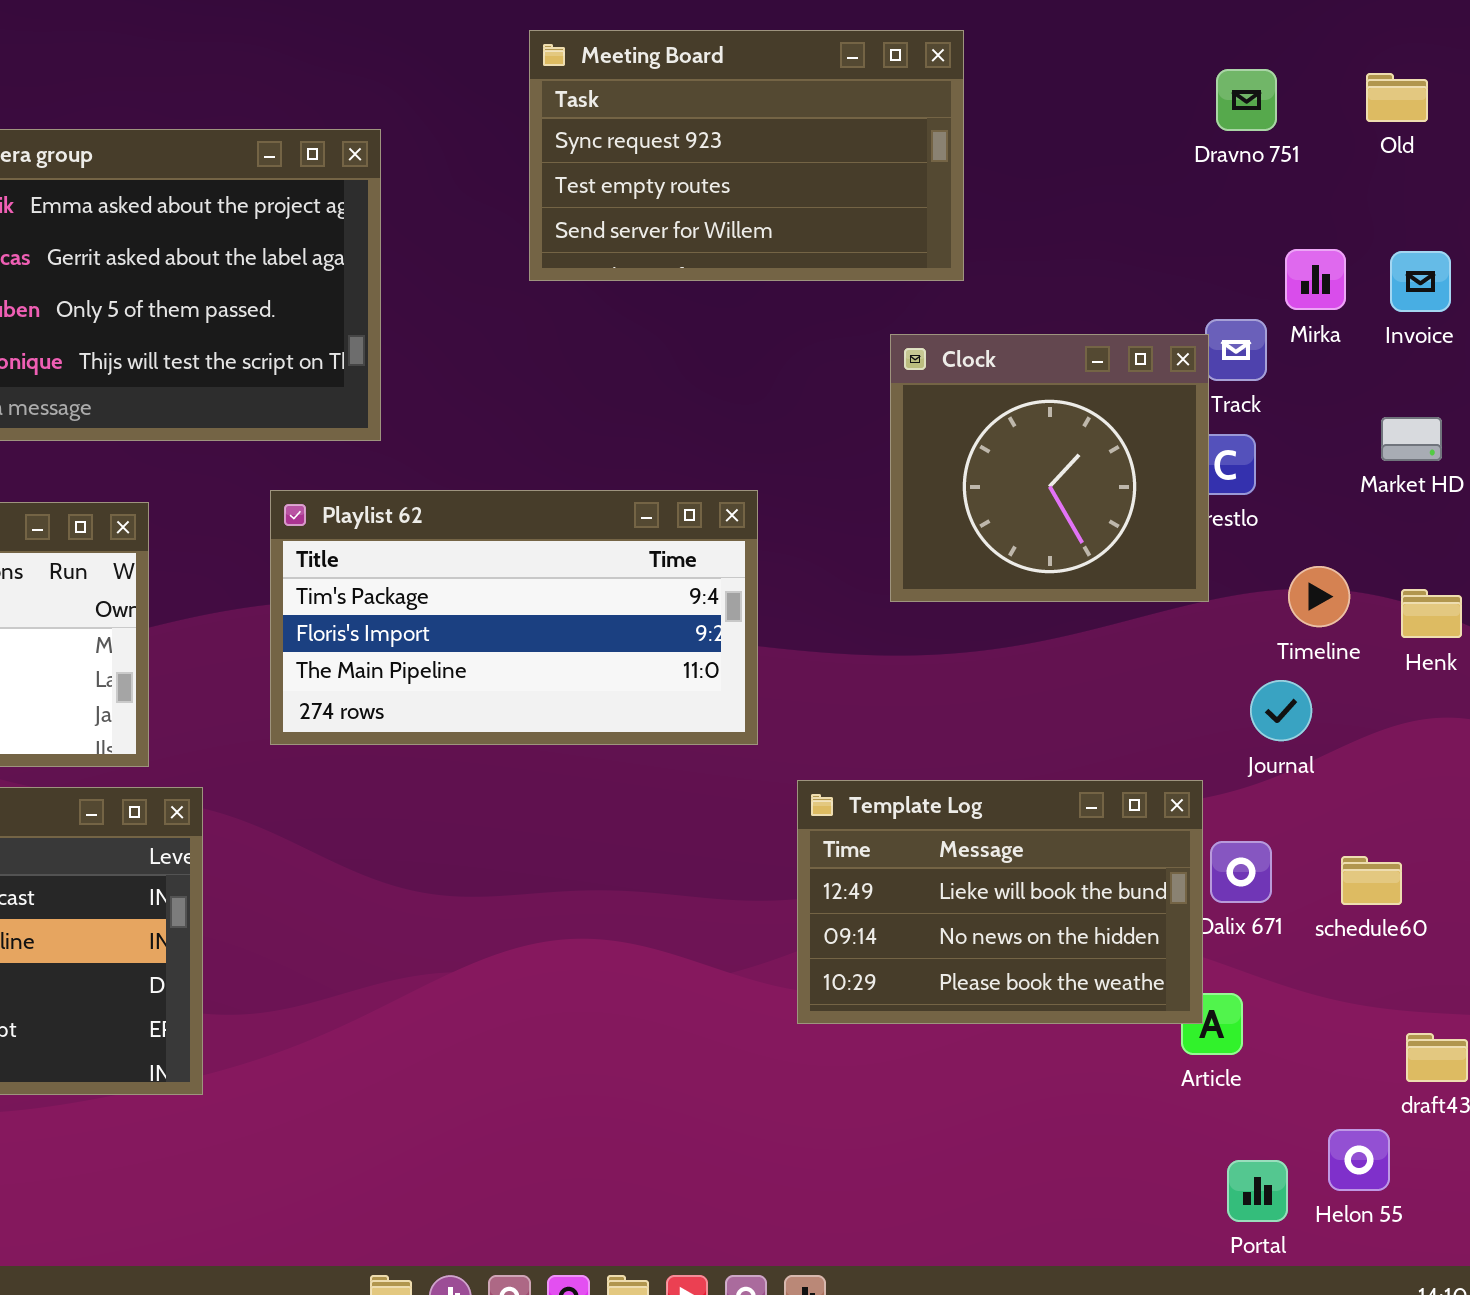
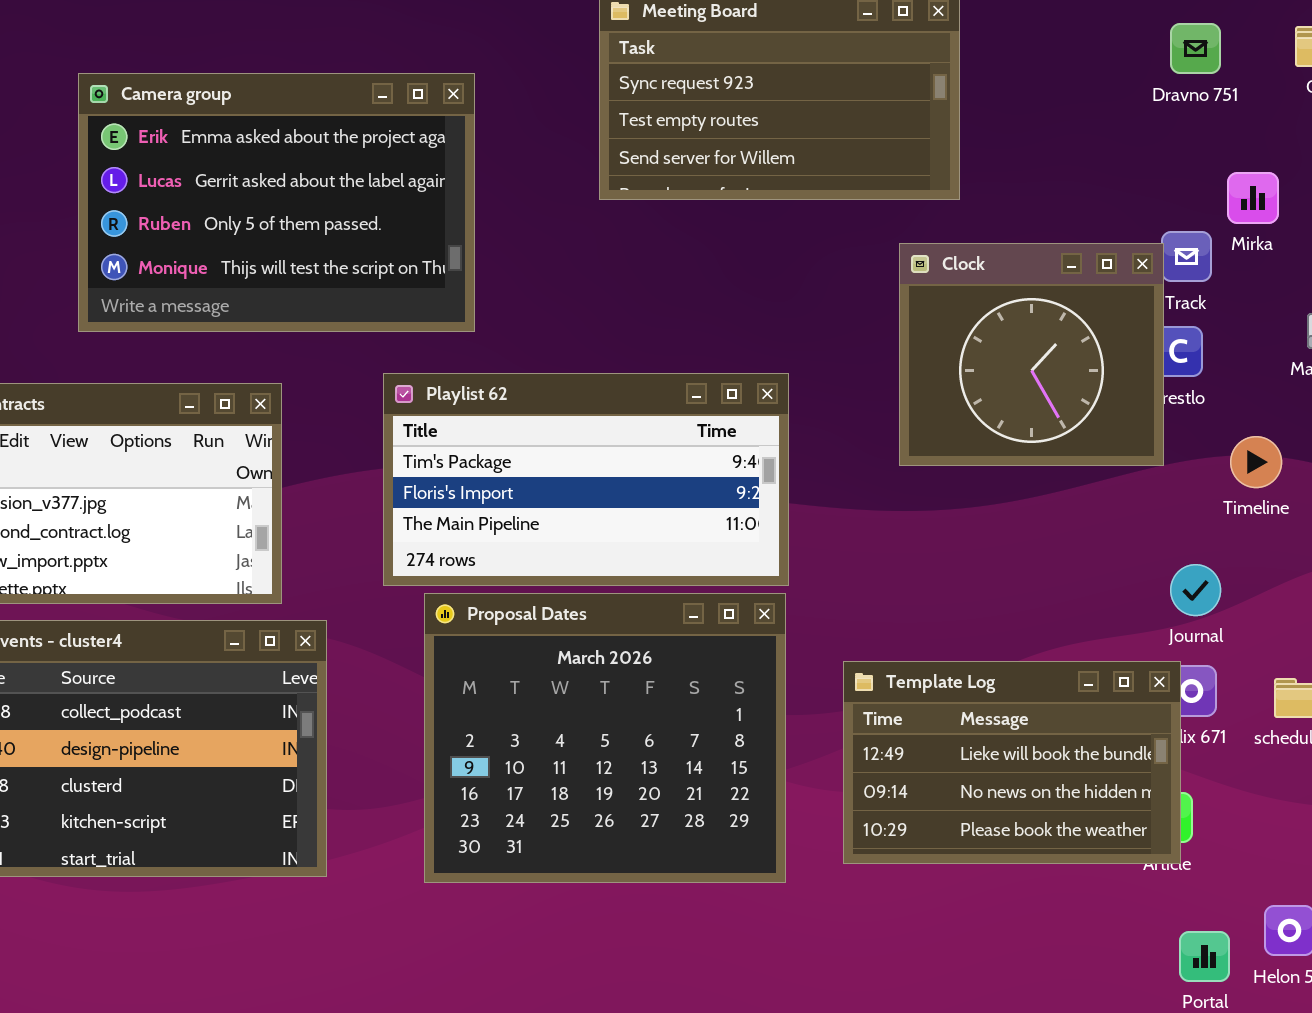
Journal: [1250,680,1312,741] -> [1170,564,1221,616], moved
Proposal Dates: none -> [424,593,786,883], opened
Template Log: [797,780,1203,1024] -> [843,661,1181,864], moved

